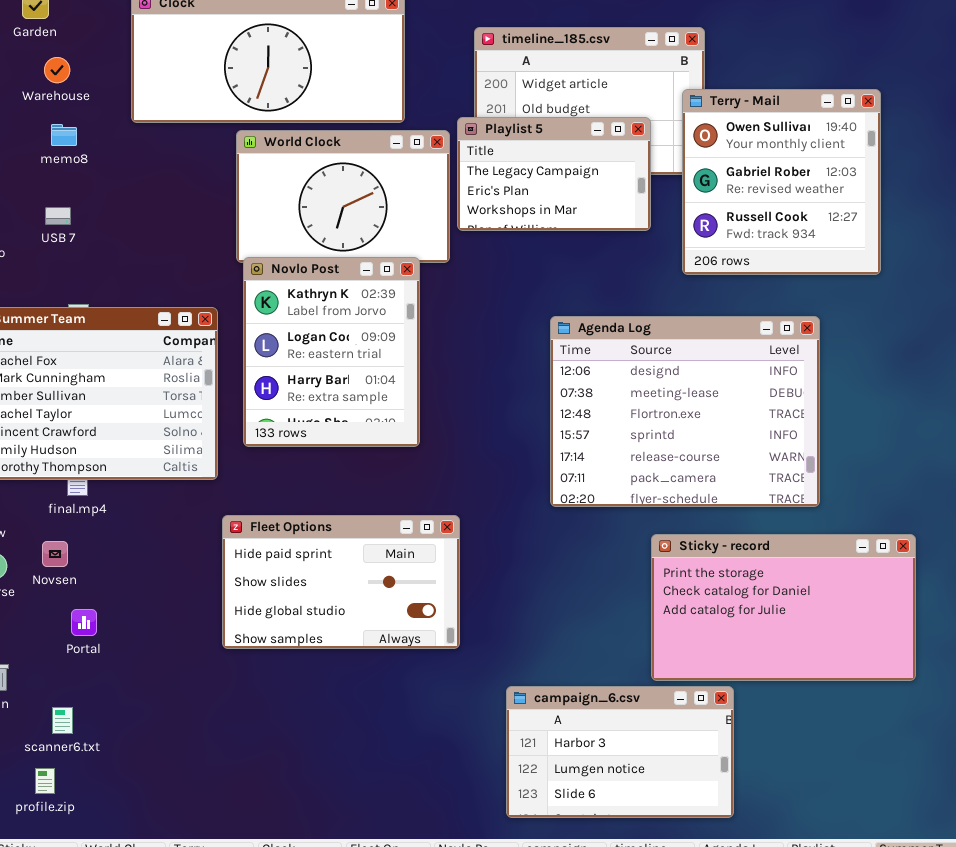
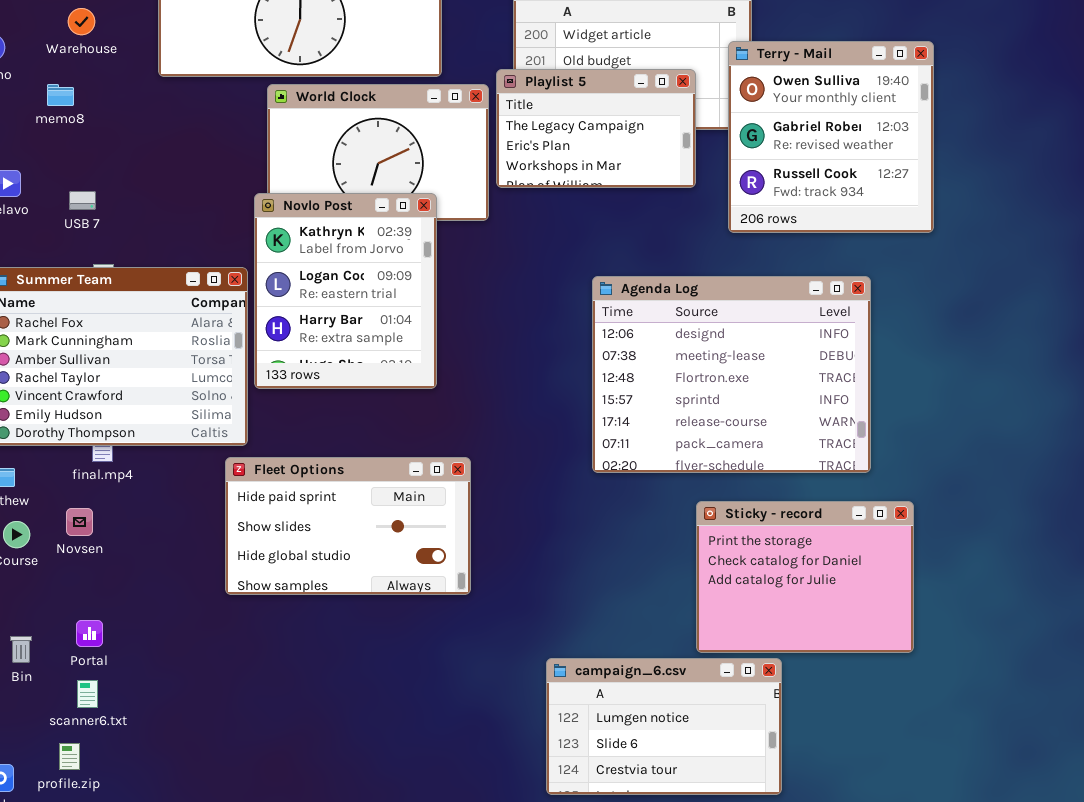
memo8: [51,124,77,146] -> [47,84,74,106], moved
USB 7: [45,207,71,225] -> [69,191,96,210], moved
Novlo Post: [243,257,420,447] -> [254,193,437,389], moved
Fleet Options: [222,515,460,649] -> [225,457,471,595], moved
Sticky - record: [651,534,916,681] -> [696,501,914,653], resized
Portal: [71,609,97,636] -> [76,620,103,647], moved
campaign_6.csv: [506,686,734,818] -> [546,658,782,795], scrolled down 1 row

